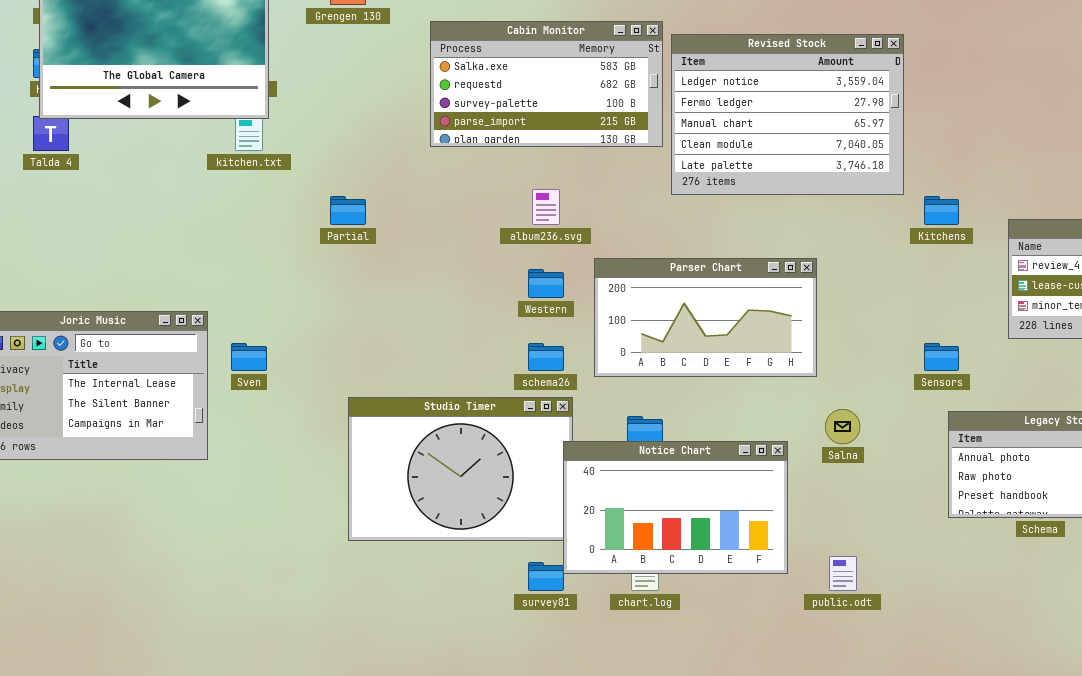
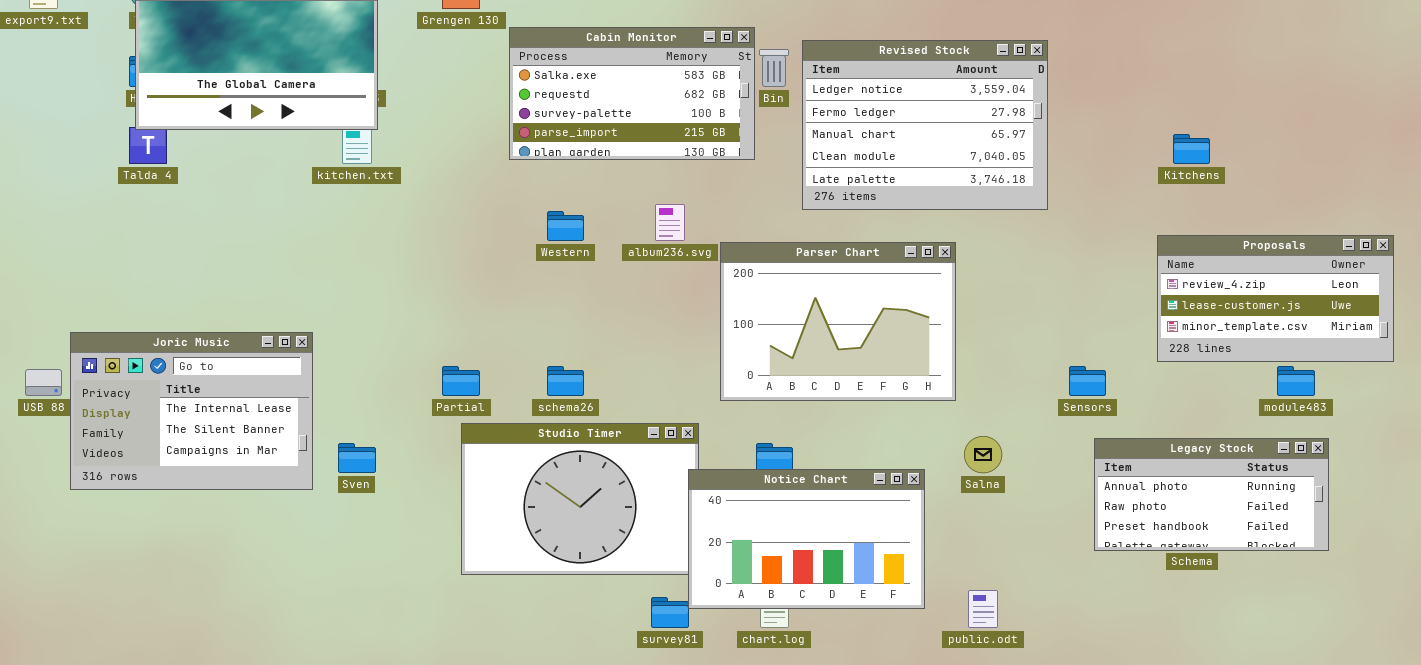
Cabin Monitor: [430,21,663,147] -> [509,27,755,160], moved
Partial: [330,196,366,225] -> [442,366,480,396], moved
Kitchens: [924,196,959,225] -> [1173,134,1210,164], moved
Parser Chart: [594,258,817,377] -> [720,242,956,401], resized
Western: [528,269,564,298] -> [547,211,584,241], moved
Sven: [231,343,267,371] -> [338,443,376,473], moved
schema26: [528,343,564,371] -> [547,366,584,396], moved

